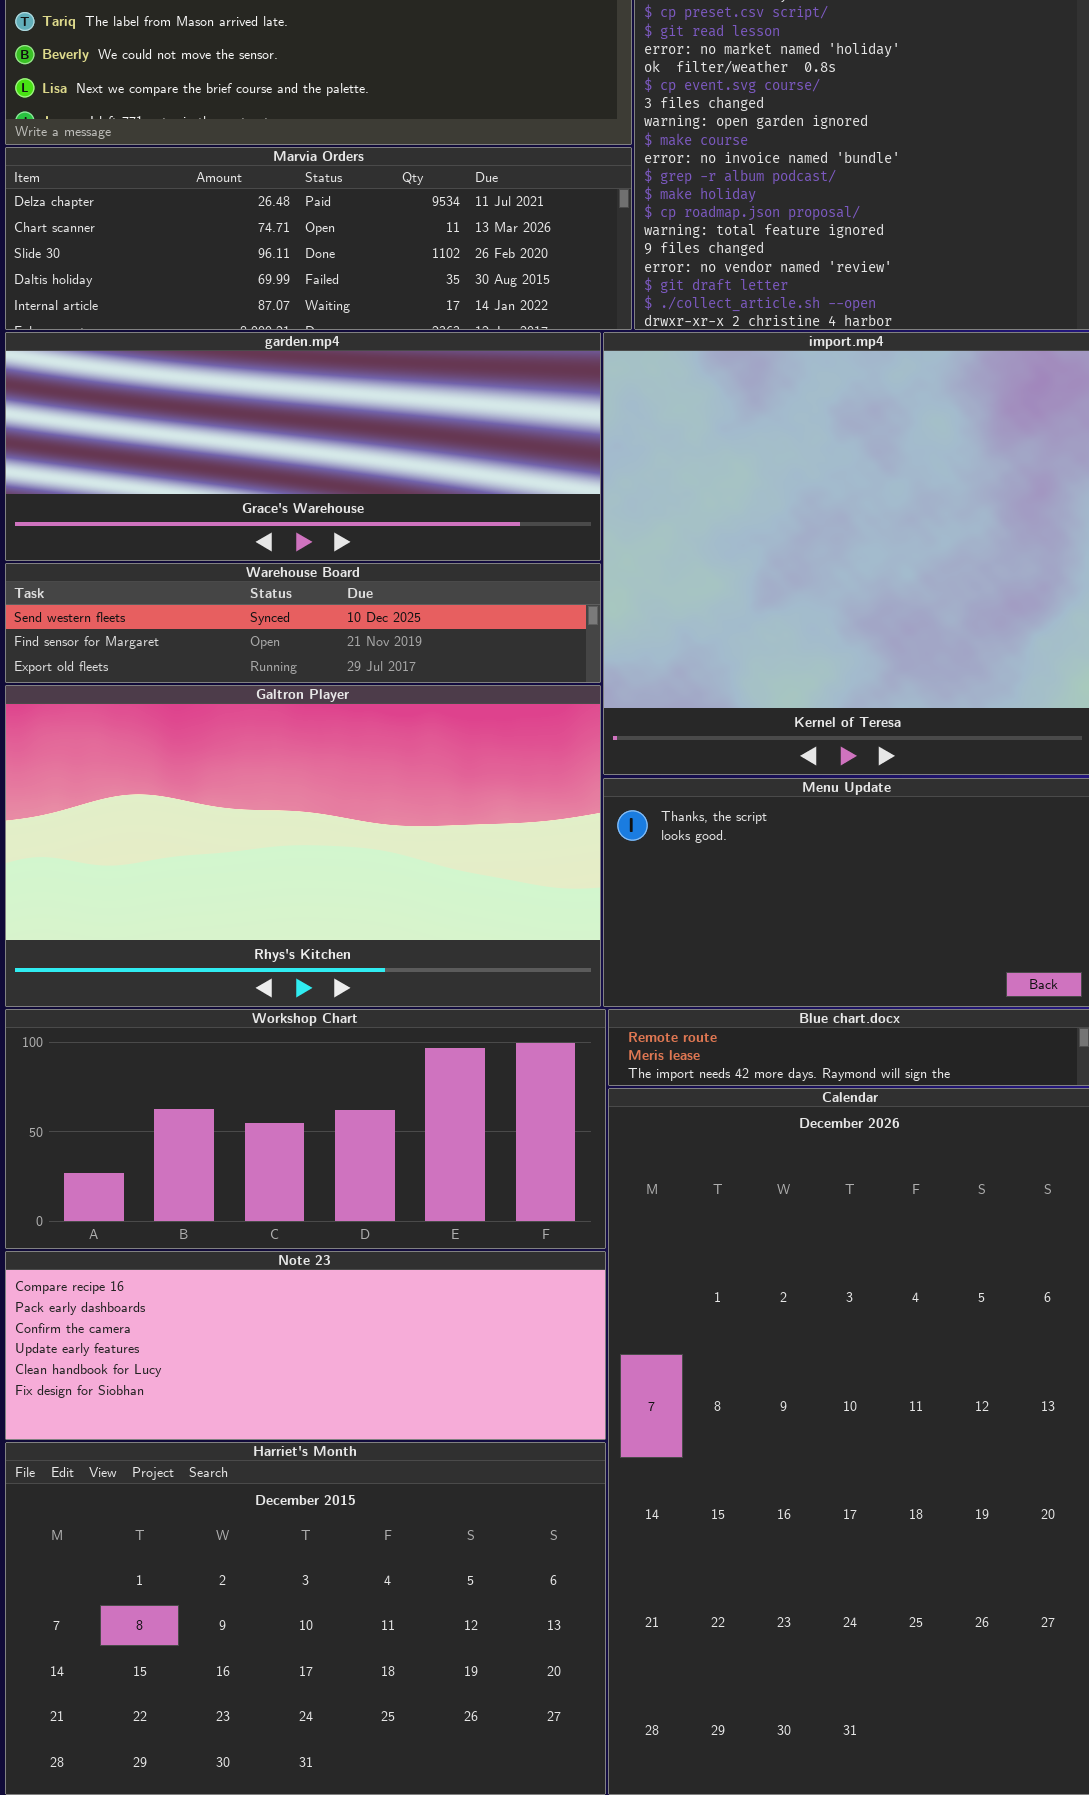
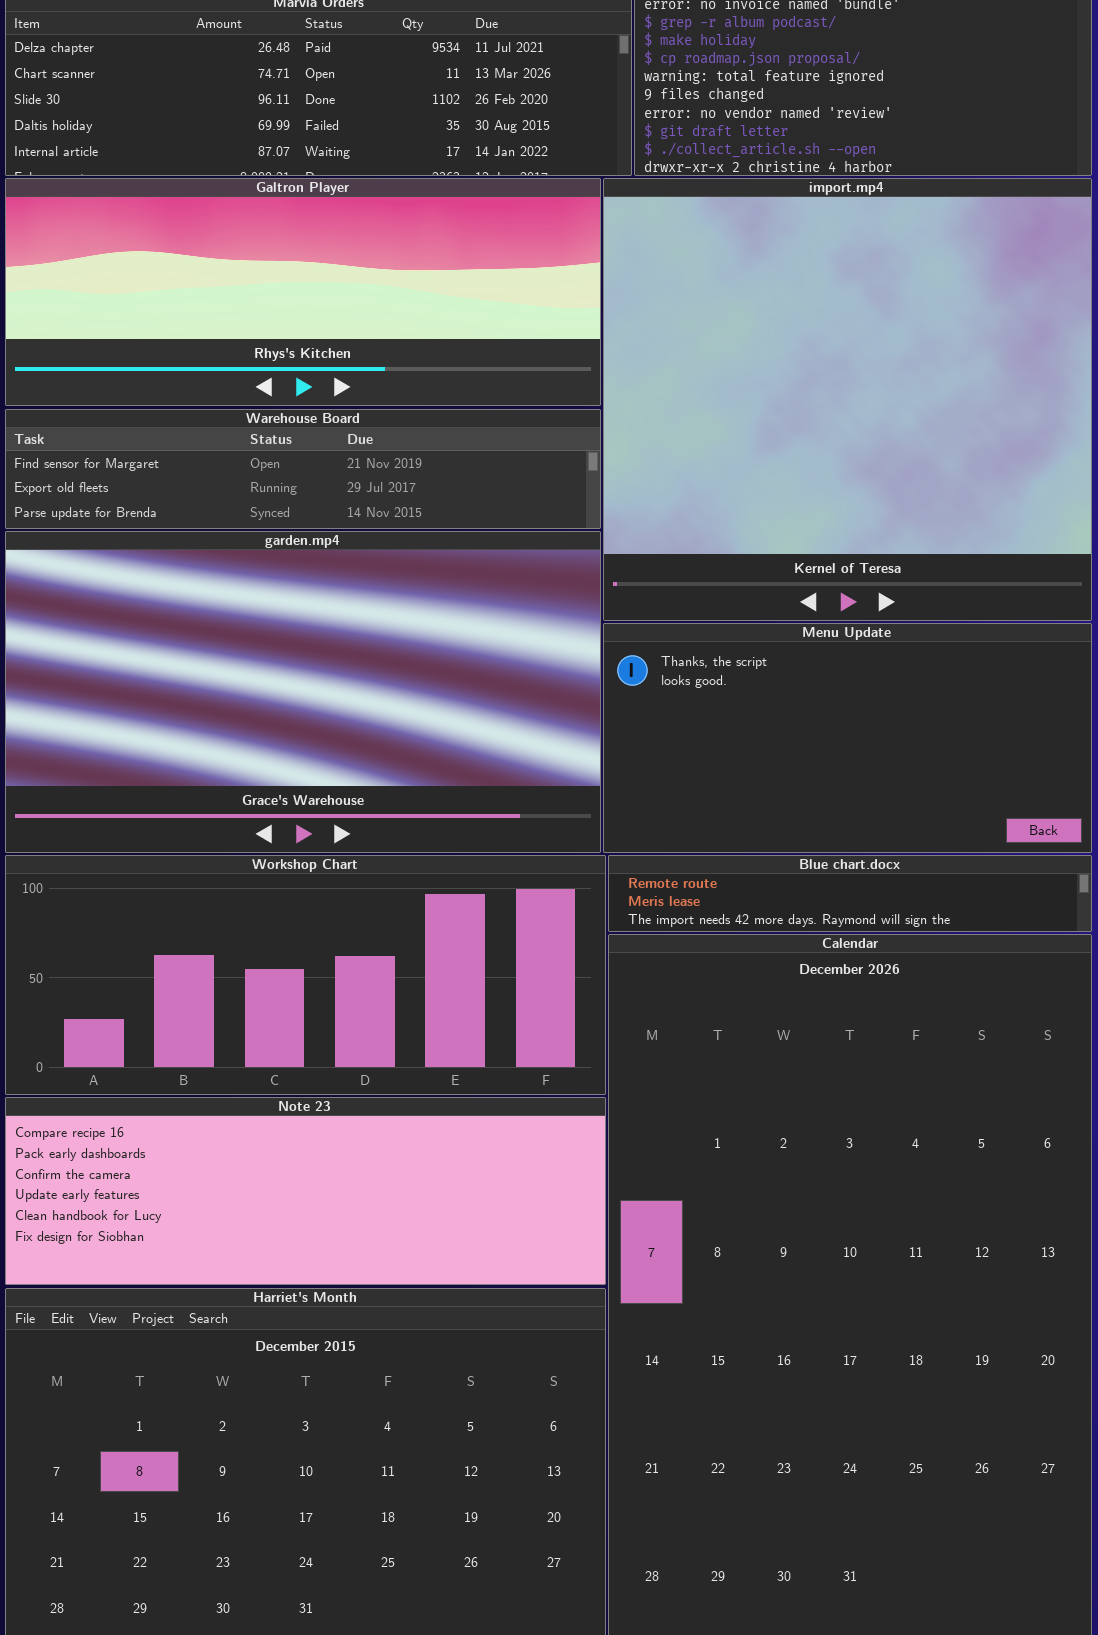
garden.mp4: [5,332,601,561] -> [5,531,601,853], moved, resized
Warehouse Board: [5,563,601,683] -> [5,409,601,529], scrolled down 1 row
Galtron Player: [5,685,601,1007] -> [5,178,601,406], moved, resized

